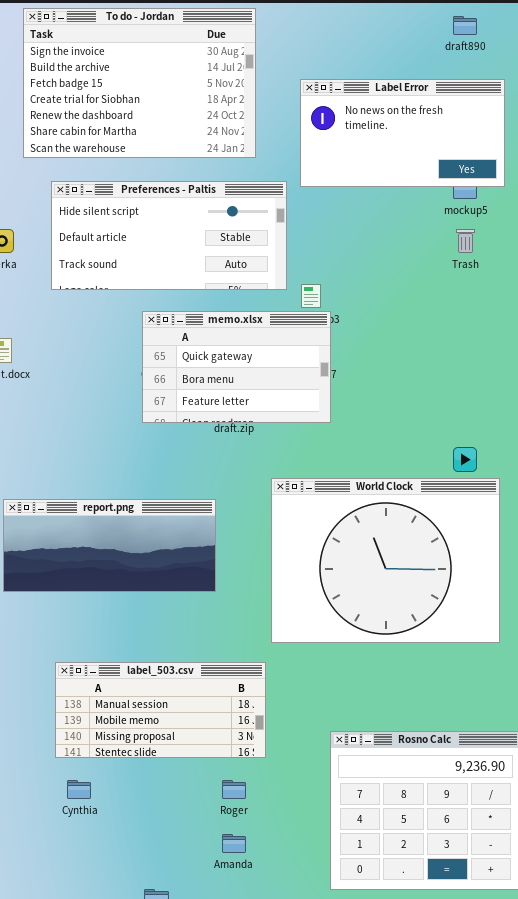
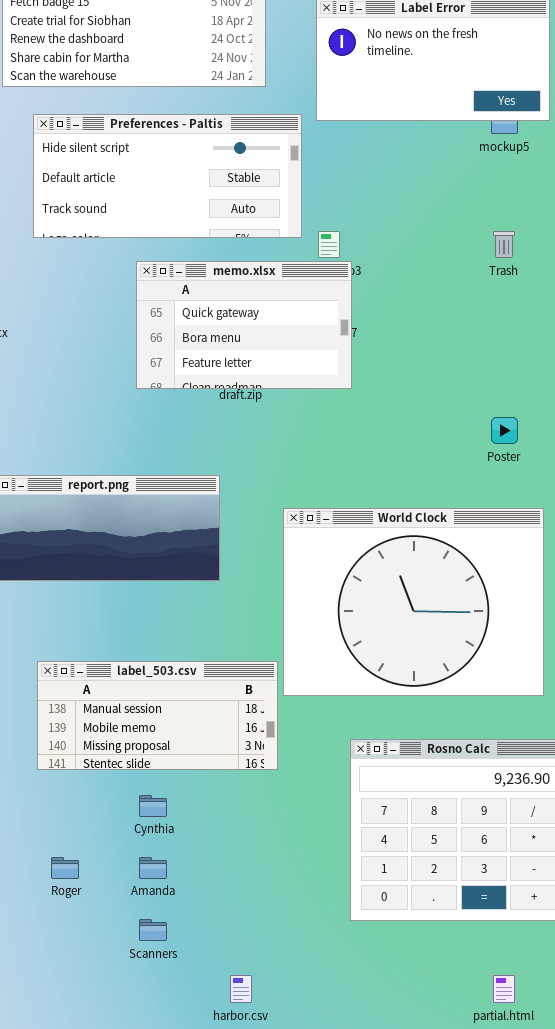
Trash: [456,229,475,253] -> [493,231,515,258], moved
World Clock: [271,478,500,643] -> [283,508,544,696], moved
Cynthia: [67,780,91,799] -> [139,795,167,817], moved
Roger: [222,780,246,799] -> [51,857,79,879], moved
Amanda: [222,834,246,853] -> [139,857,167,879], moved

